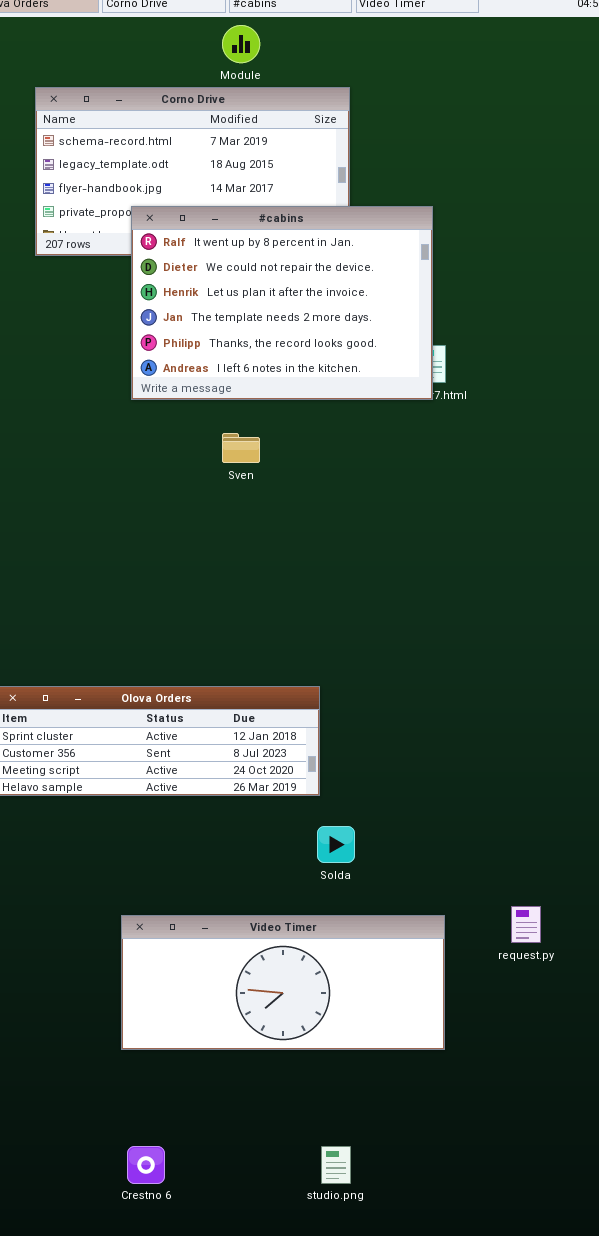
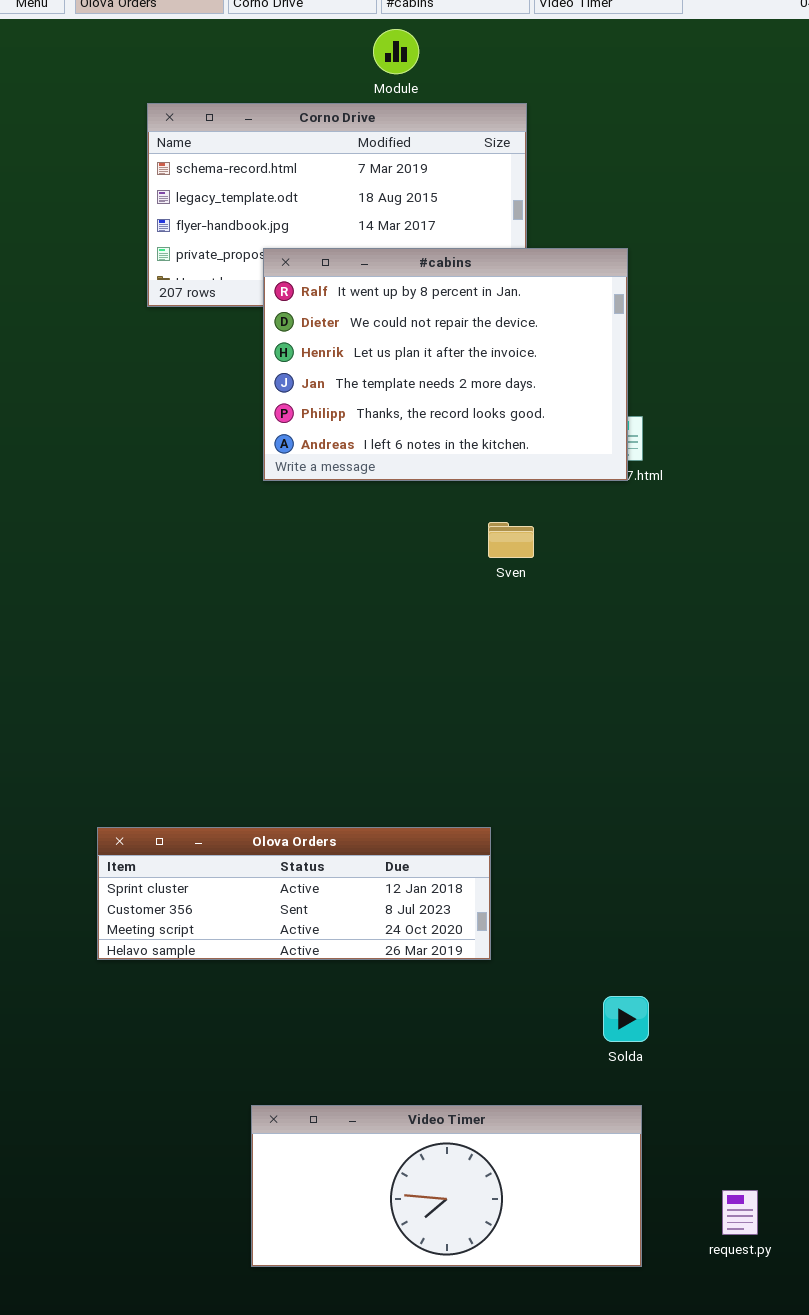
Sven: [222,433,260,463] -> [488,522,534,558], moved
Solda: [317,826,355,863] -> [603,996,649,1042], moved
request.py: [511,906,541,943] -> [722,1190,758,1235], moved

